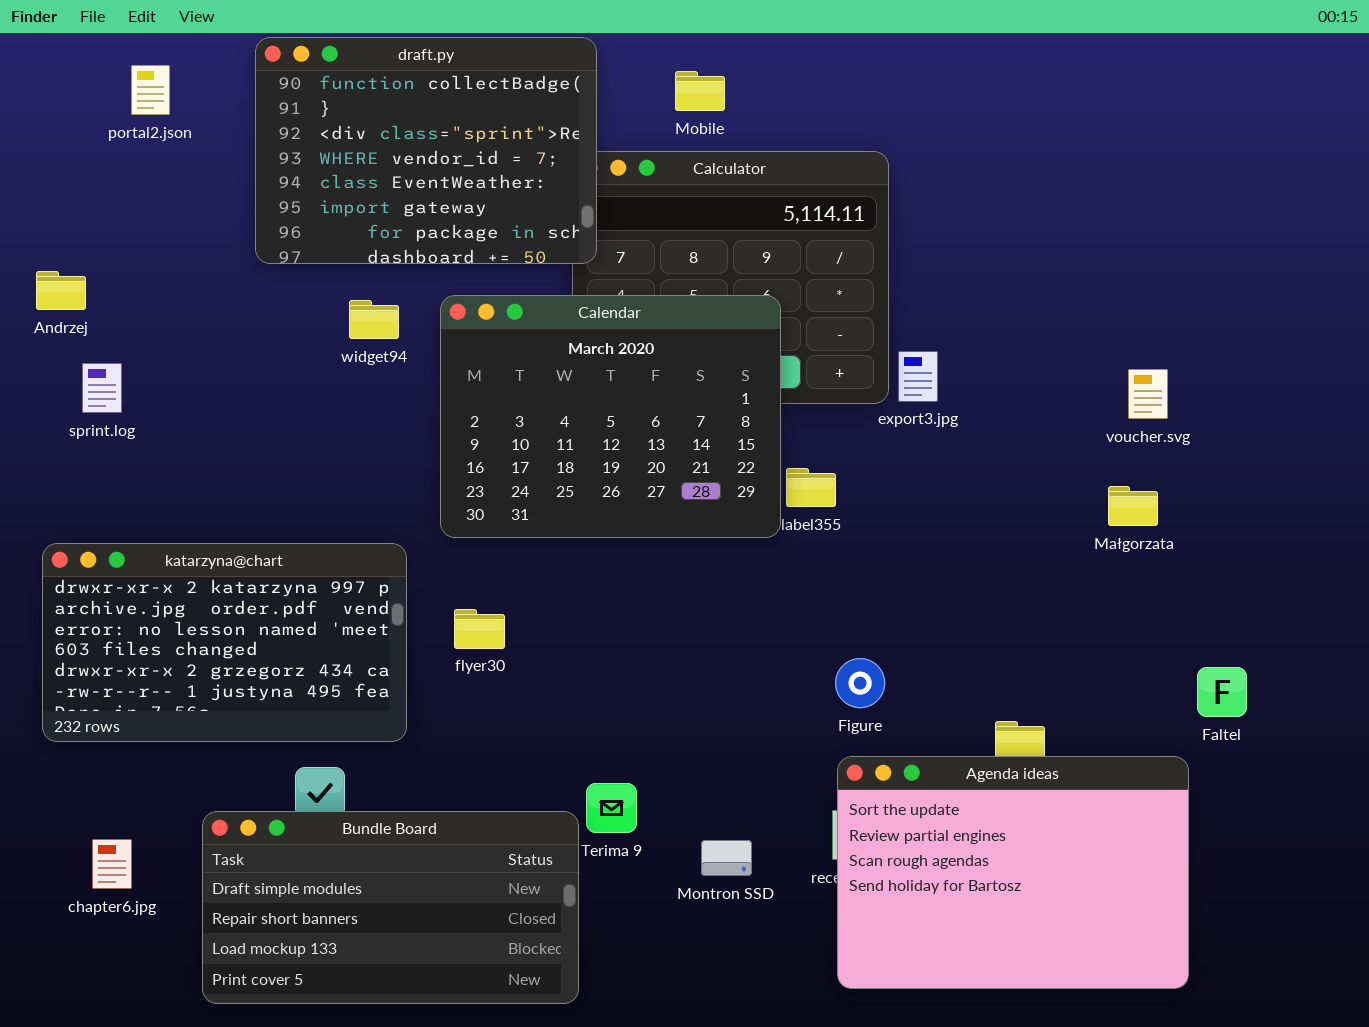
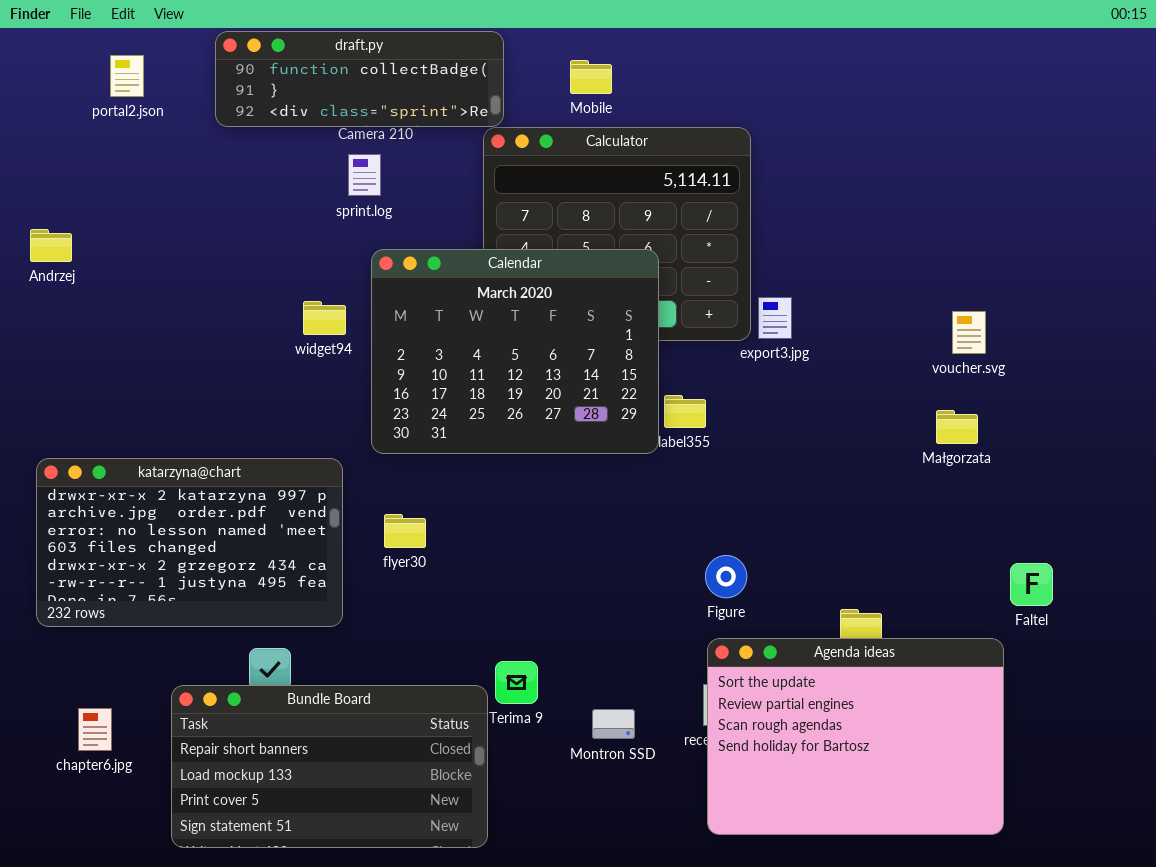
draft.py: [255,37,597,264] -> [215,31,504,127], resized
widget94: [349,300,399,339] -> [303,301,346,335], moved
sprint.log: [82,363,122,413] -> [348,154,381,196], moved
Bundle Board: [202,811,579,1004] -> [171,685,488,848], scrolled down 1 row

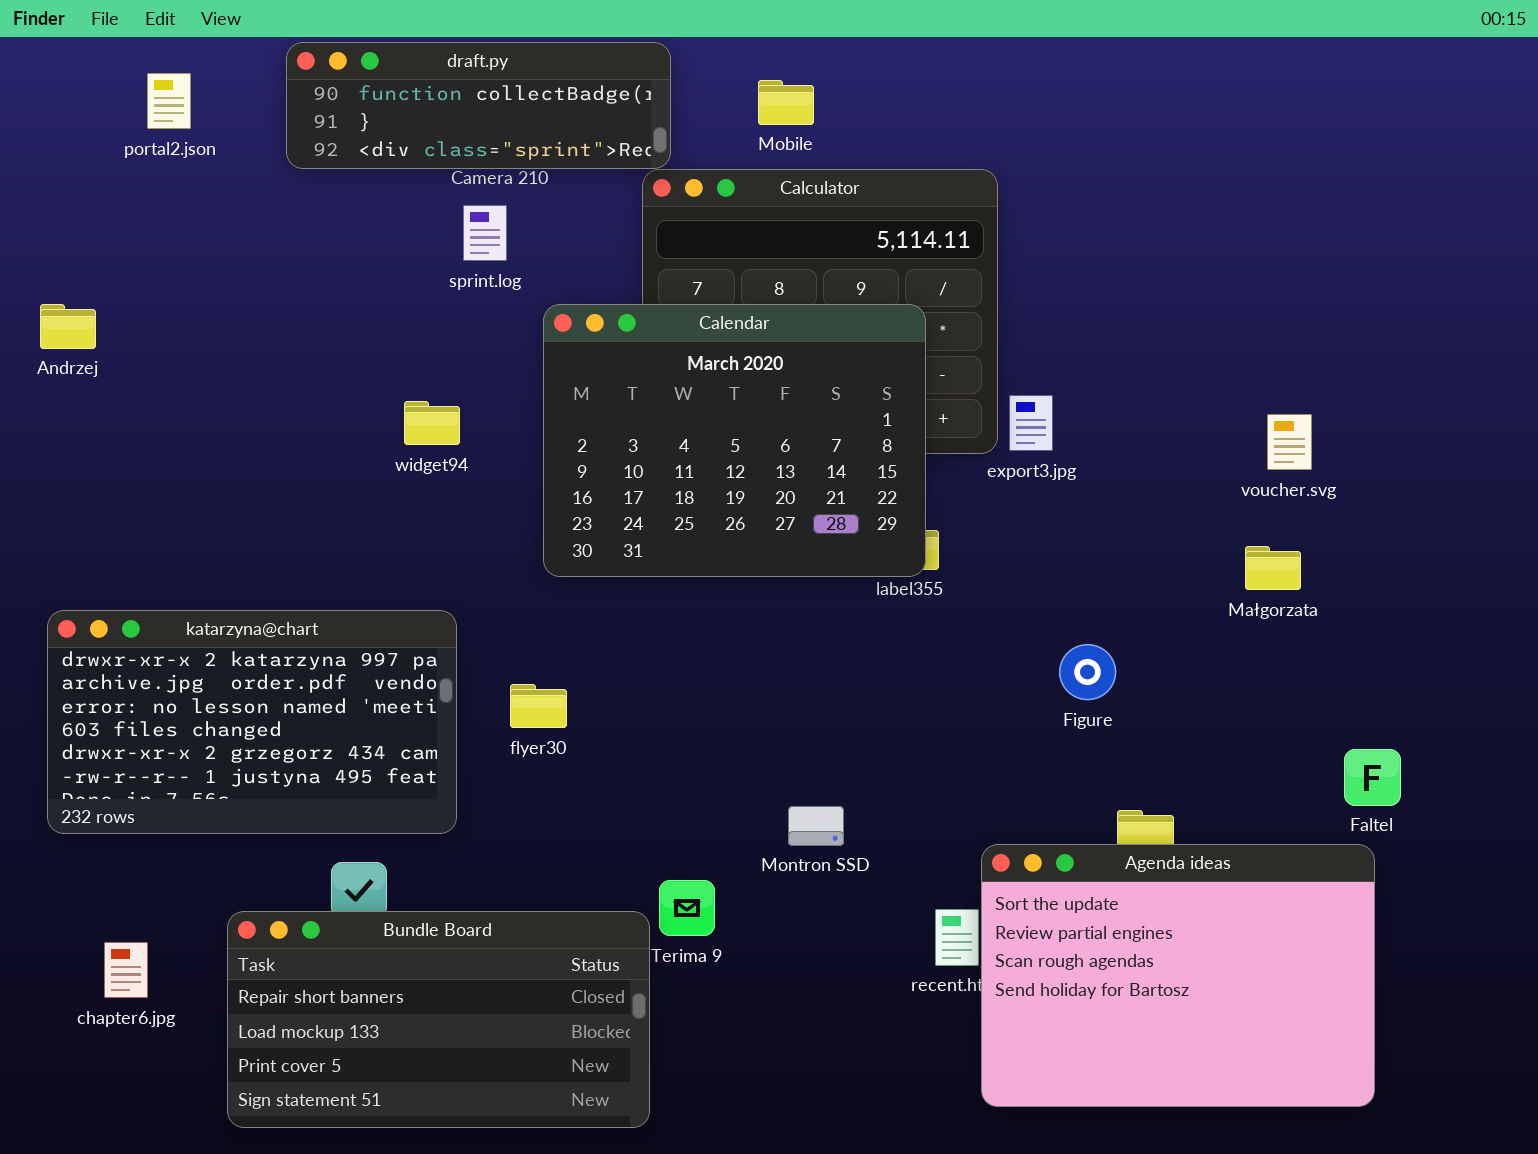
Calendar: [371,249,659,454] -> [543,304,926,577], moved
Figure: [705,555,747,598] -> [1059,644,1116,700], moved
Agenda ideas: [707,638,1004,835] -> [981,844,1375,1107], moved
Montron SSD: [592,709,635,739] -> [788,806,844,846], moved

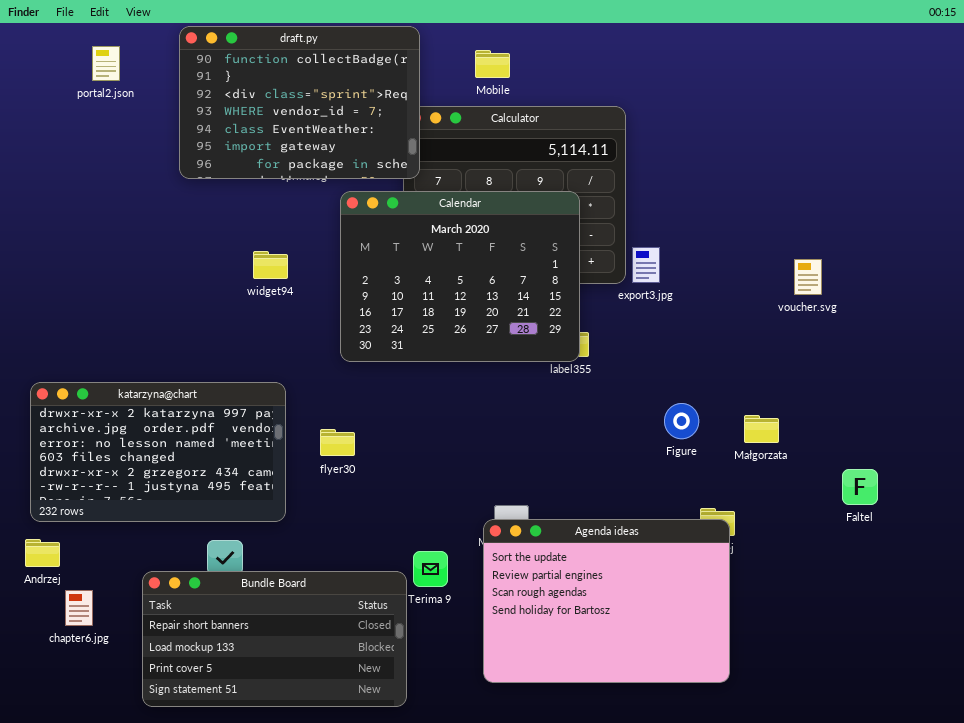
draft.py: [286,42,671,169] -> [179,26,420,179], resized
Andrzej: [40,304,96,349] -> [25,539,60,567], moved
Małgorzata: [1245,546,1301,590] -> [744,415,779,443], moved
Agenda ideas: [981,844,1375,1107] -> [483,519,730,683], moved

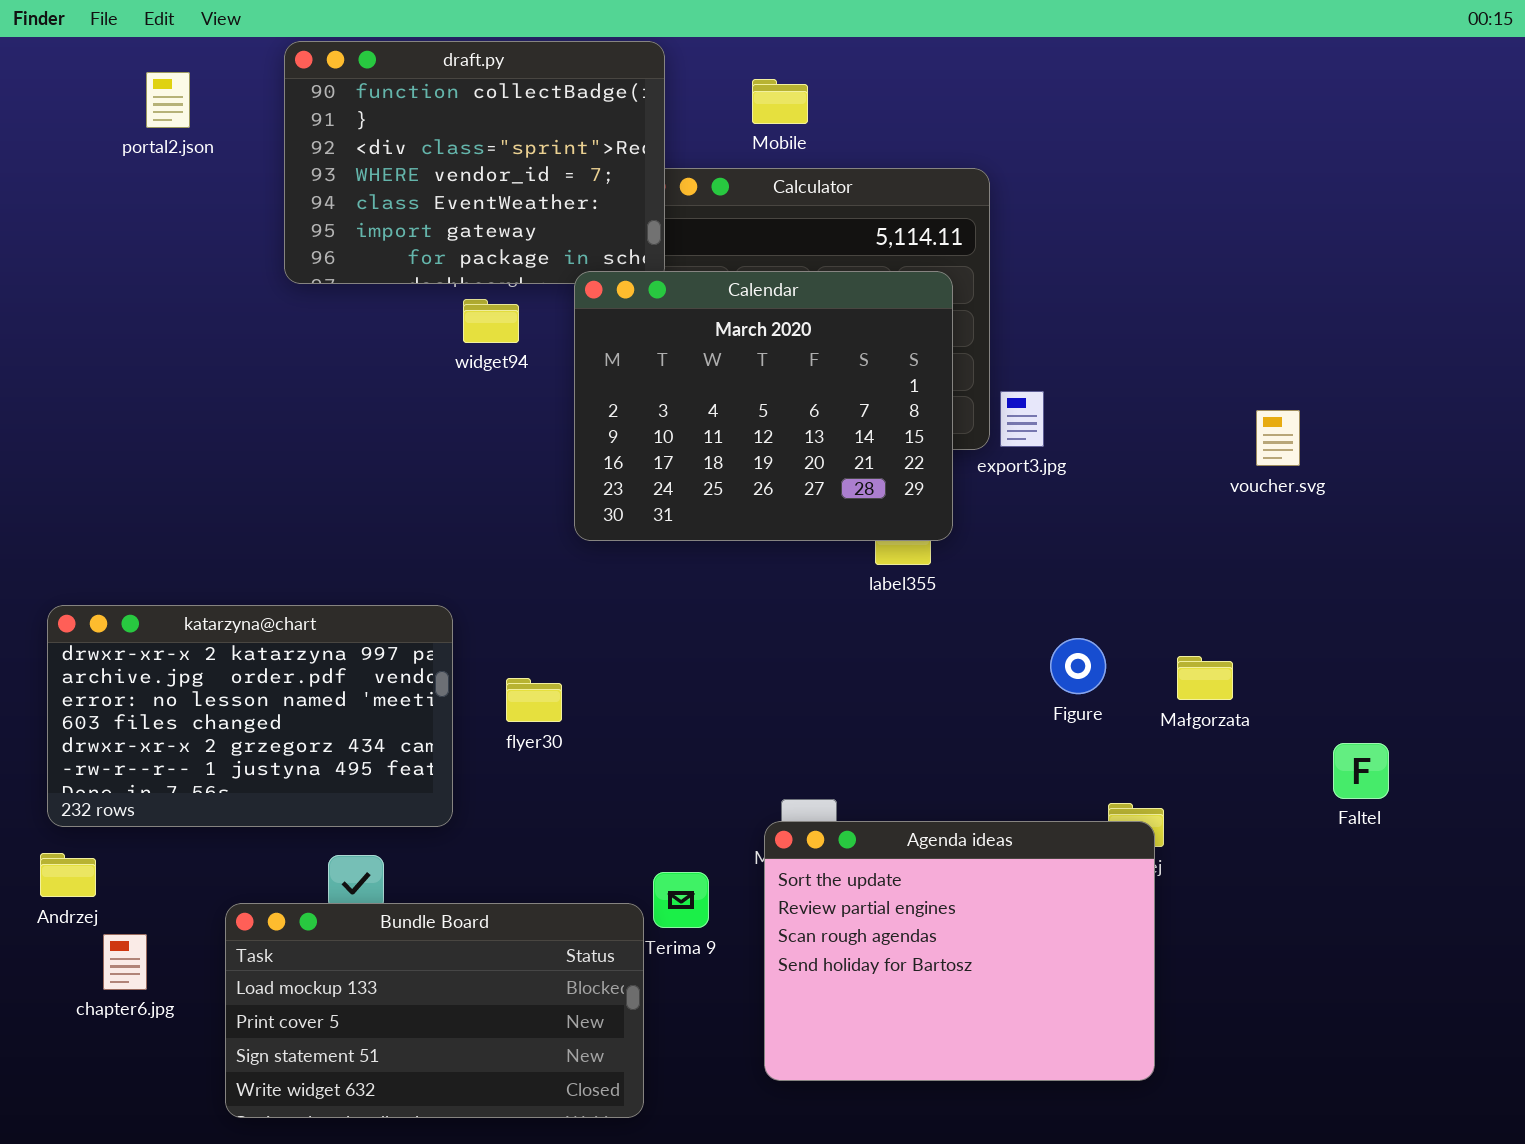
Calendar: [340,191,580,362] -> [574,271,953,541], moved
widget94: [253,251,288,279] -> [463,299,519,343], moved
Bundle Board: [142,571,407,707] -> [225,903,644,1118], scrolled down 1 row

